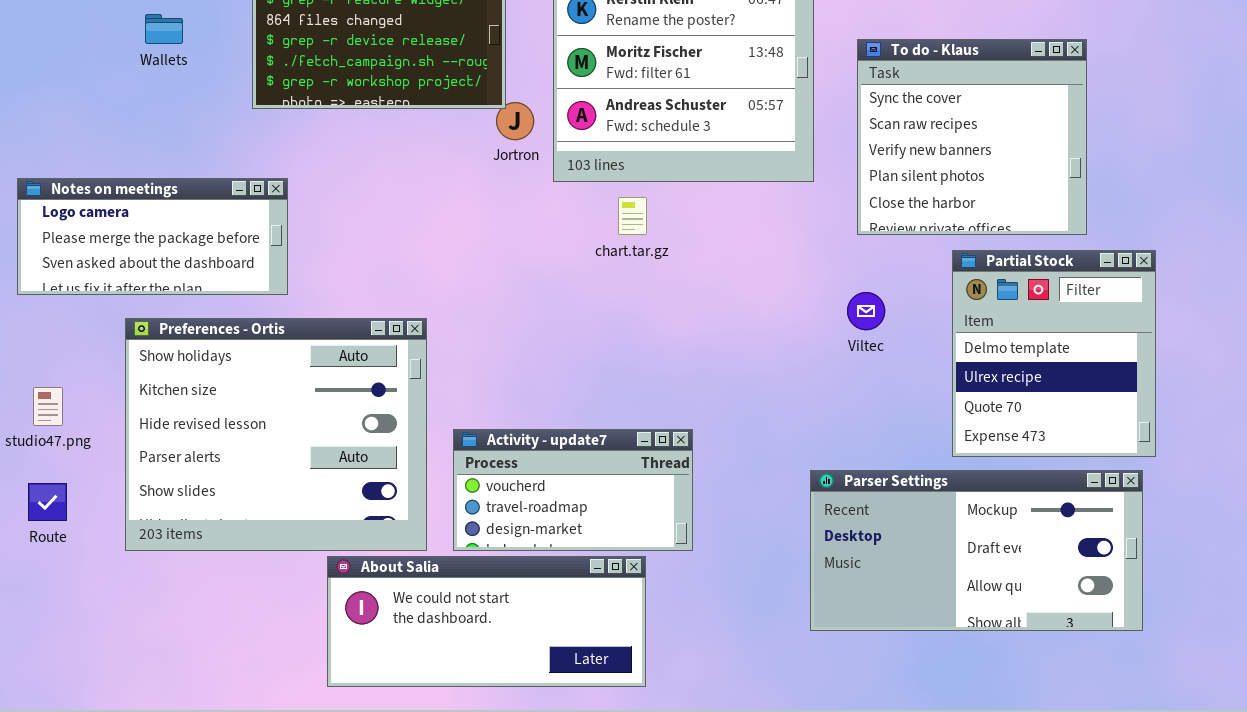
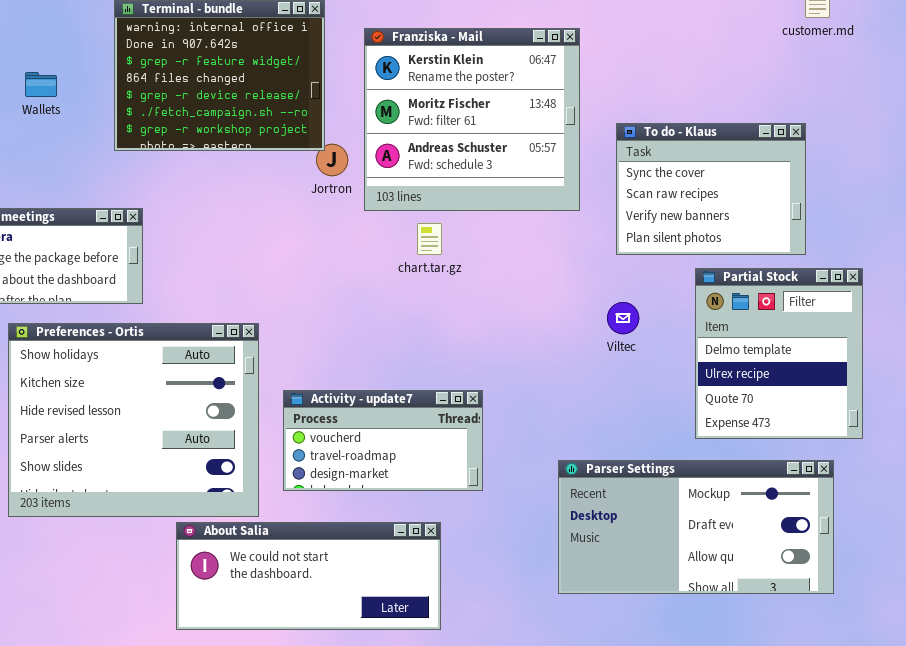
To do - Klaus: [857,39,1087,235] -> [616,123,806,255], resized
Activity - update7: [453,429,693,551] -> [283,390,483,491], moved
Parser Settings: [810,470,1143,631] -> [558,460,834,594], moved

